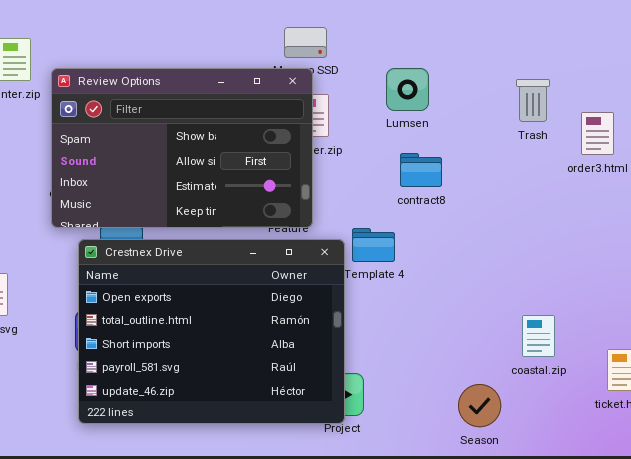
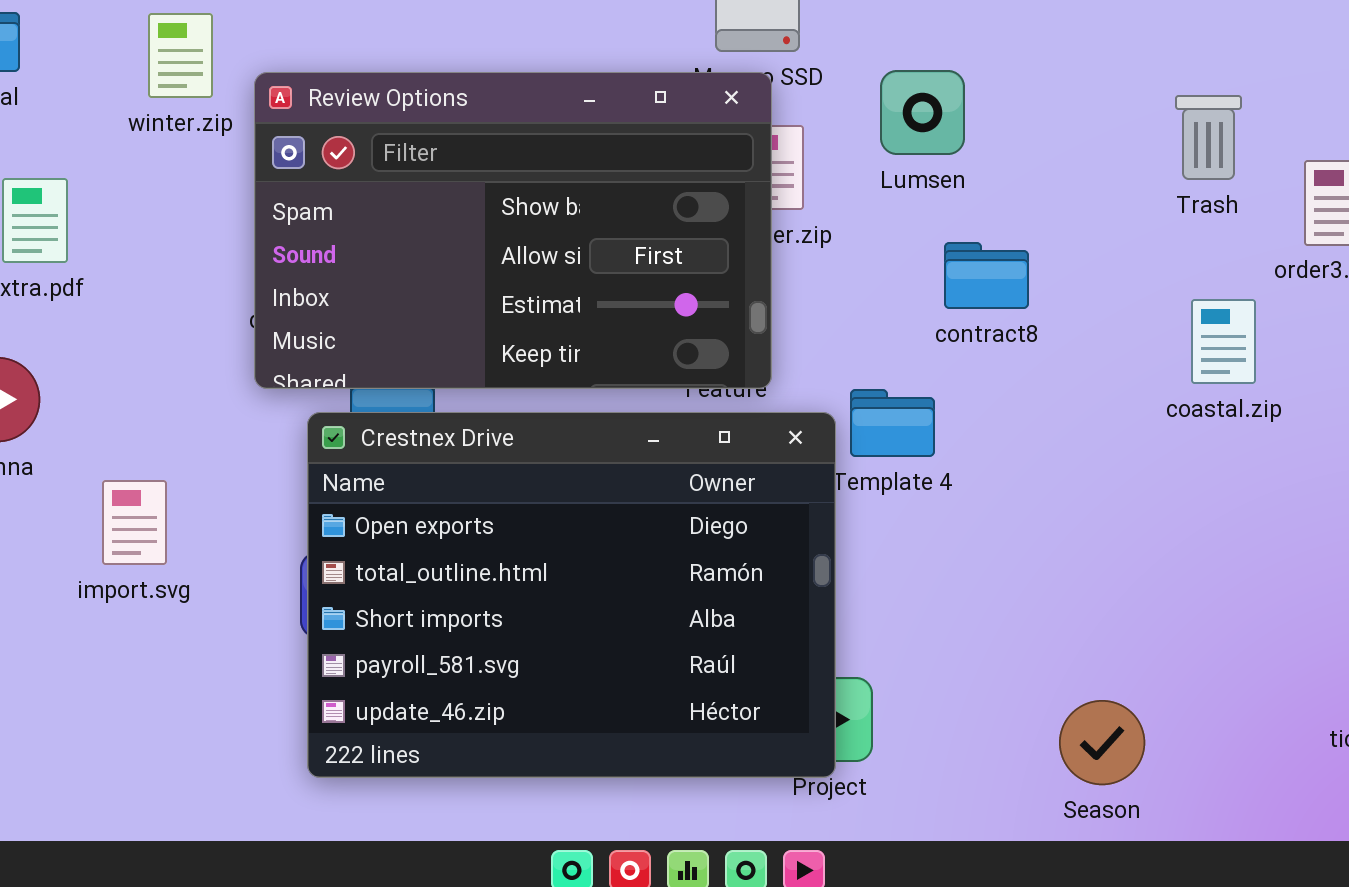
Lumsen: [386,68,429,111] -> [880,70,965,155], moved
coastal.zip: [522,315,555,357] -> [1191,299,1256,384], moved

